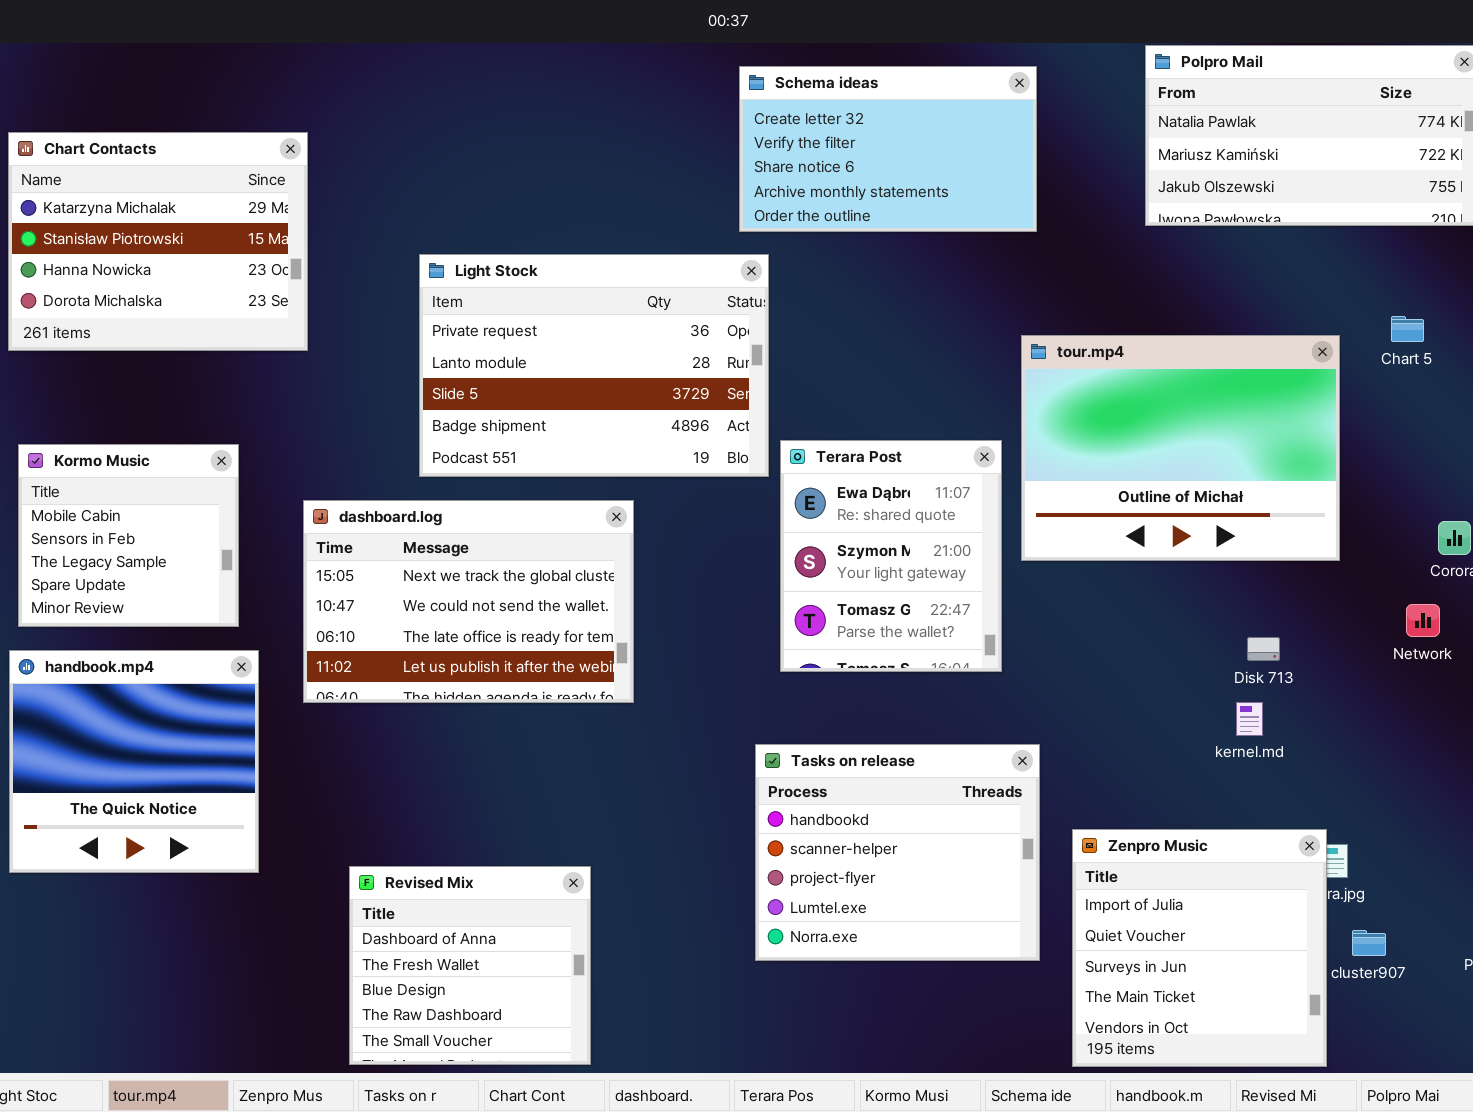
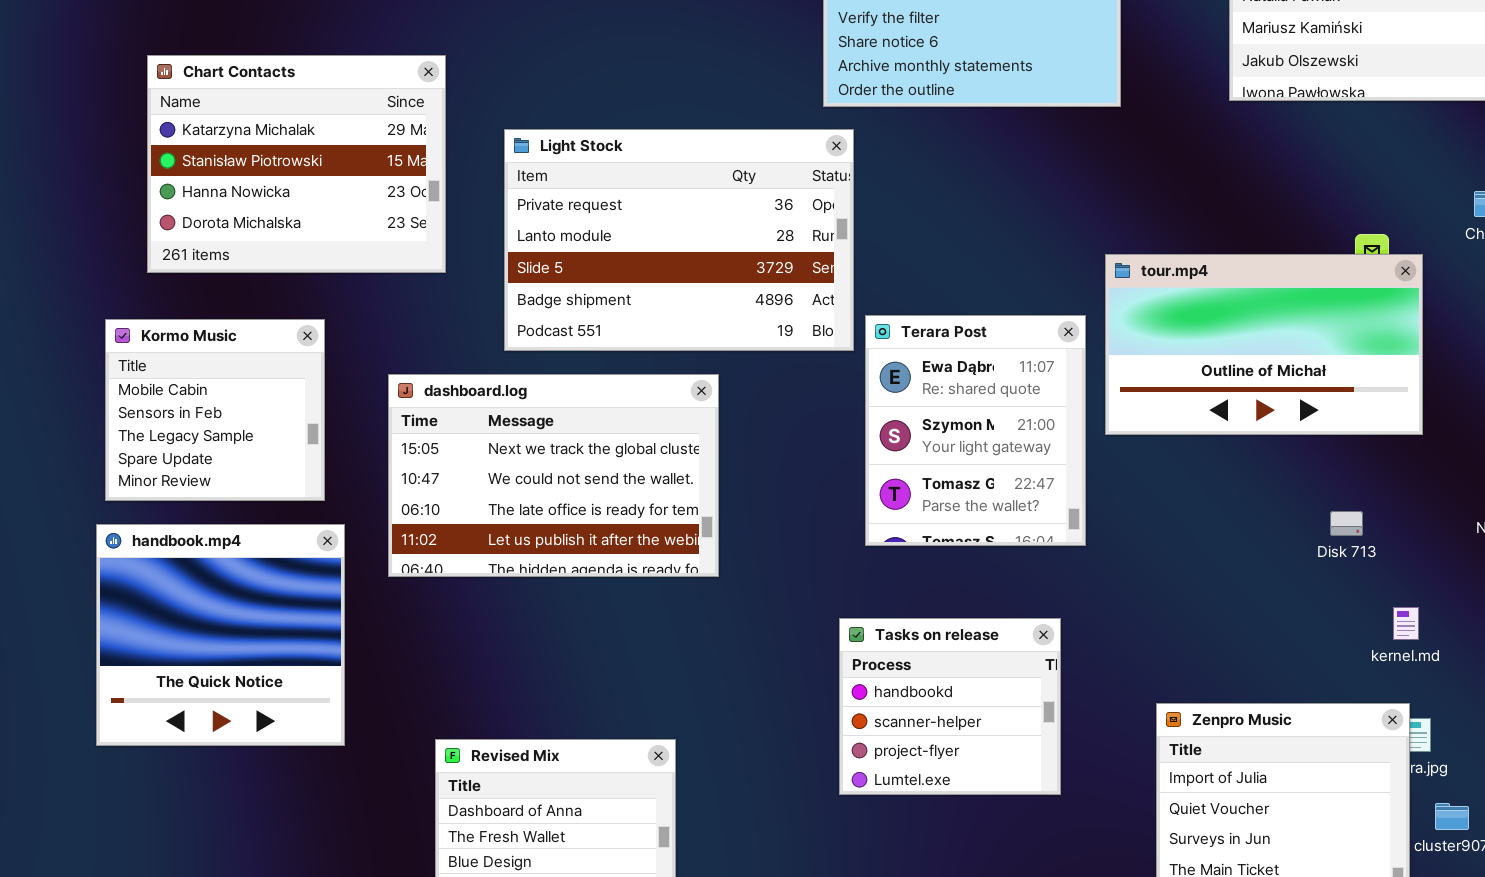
Chart Contacts: [8,132,308,351] -> [147,55,446,273], moved
tour.mp4: [1021,335,1340,561] -> [1105,254,1423,435], resized
kernel.md: [1236,702,1263,736] -> [1393,607,1419,640], moved
Tasks on release: [755,744,1040,961] -> [839,618,1061,795], resized

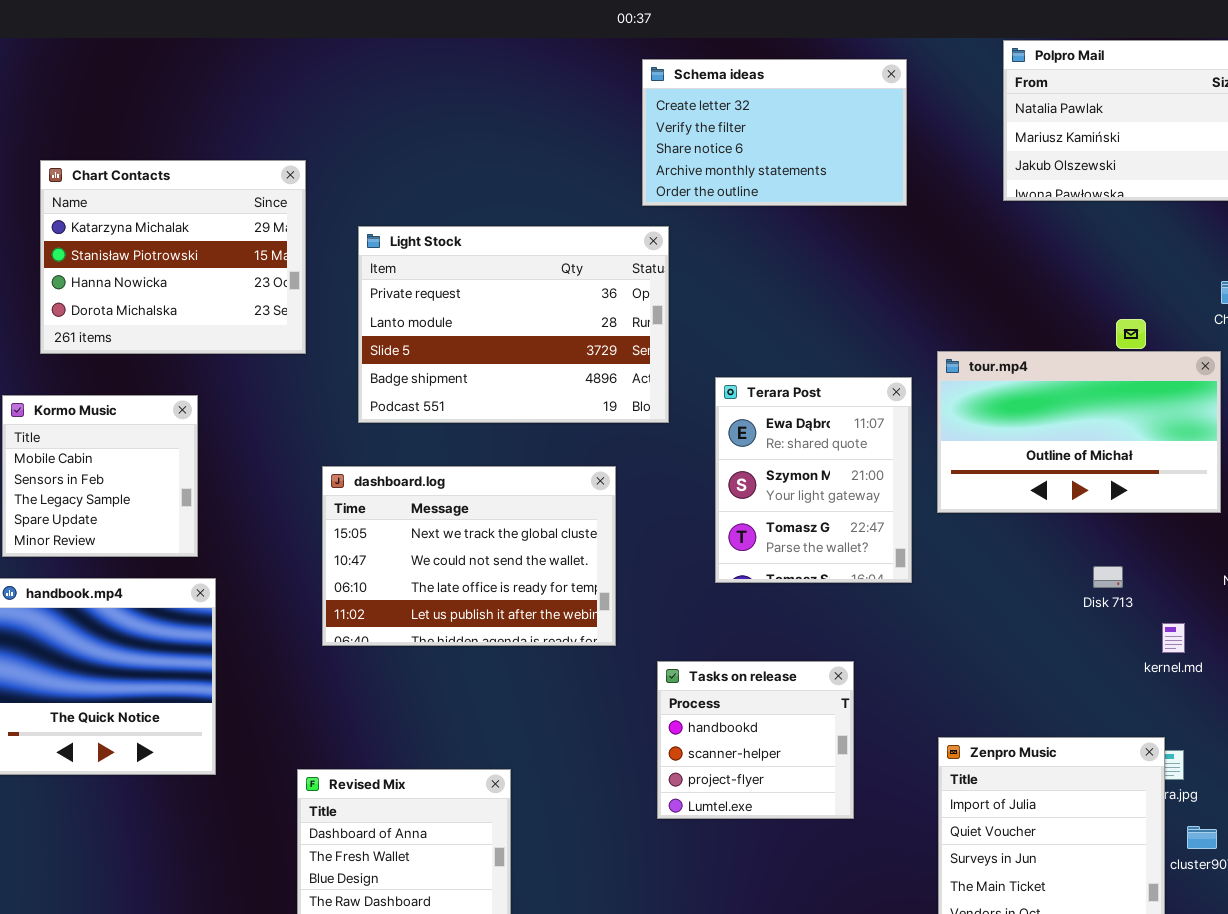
tour.mp4: [1105,254,1423,435] -> [937,351,1221,513], moved
Terara Post: [865,315,1086,546] -> [715,377,912,583], moved
dashboard.log: [388,374,719,577] -> [322,466,616,646], moved
kernel.md: [1393,607,1419,640] -> [1162,623,1185,653], moved

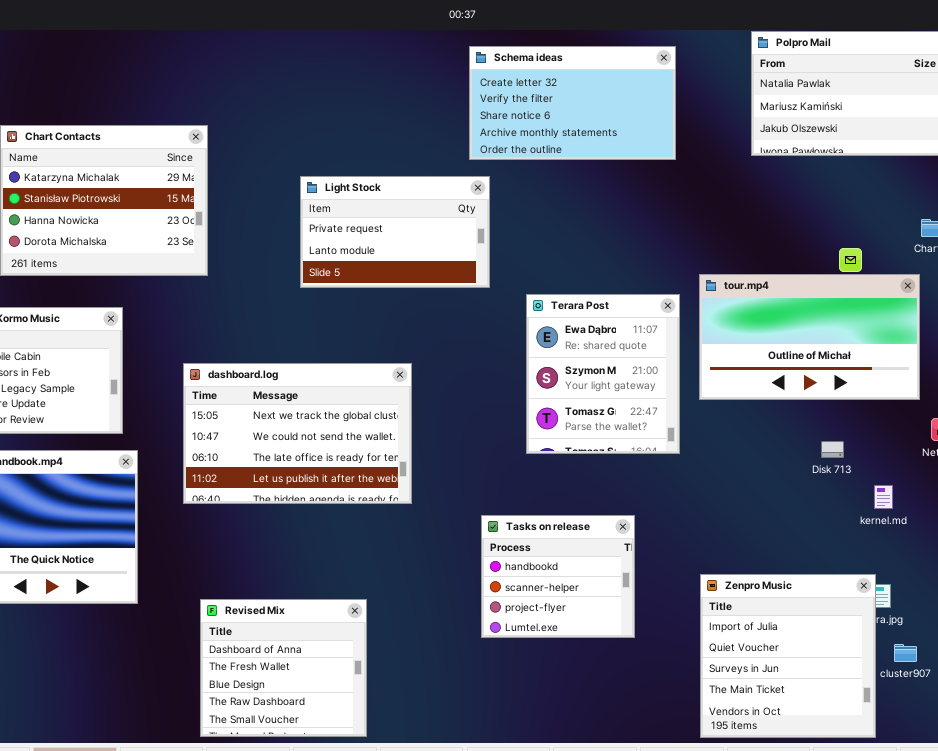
Light Stock: [358,226,669,423] -> [300,176,490,288], resized
dashboard.log: [322,466,616,646] -> [183,363,412,504], moved

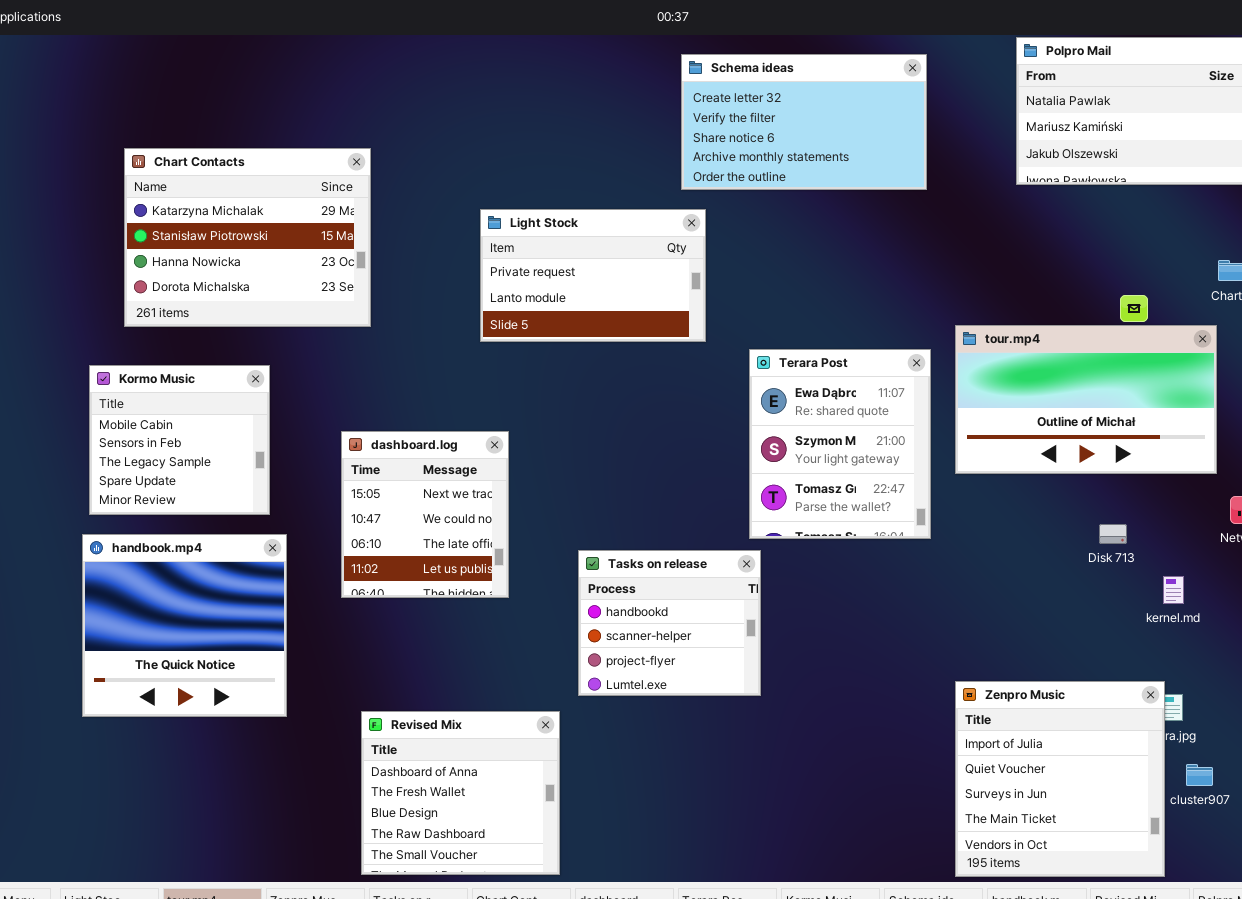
dashboard.log: [183,363,412,504] -> [341,431,509,598], resized
Tasks on release: [481,515,635,638] -> [578,550,761,696], moved

